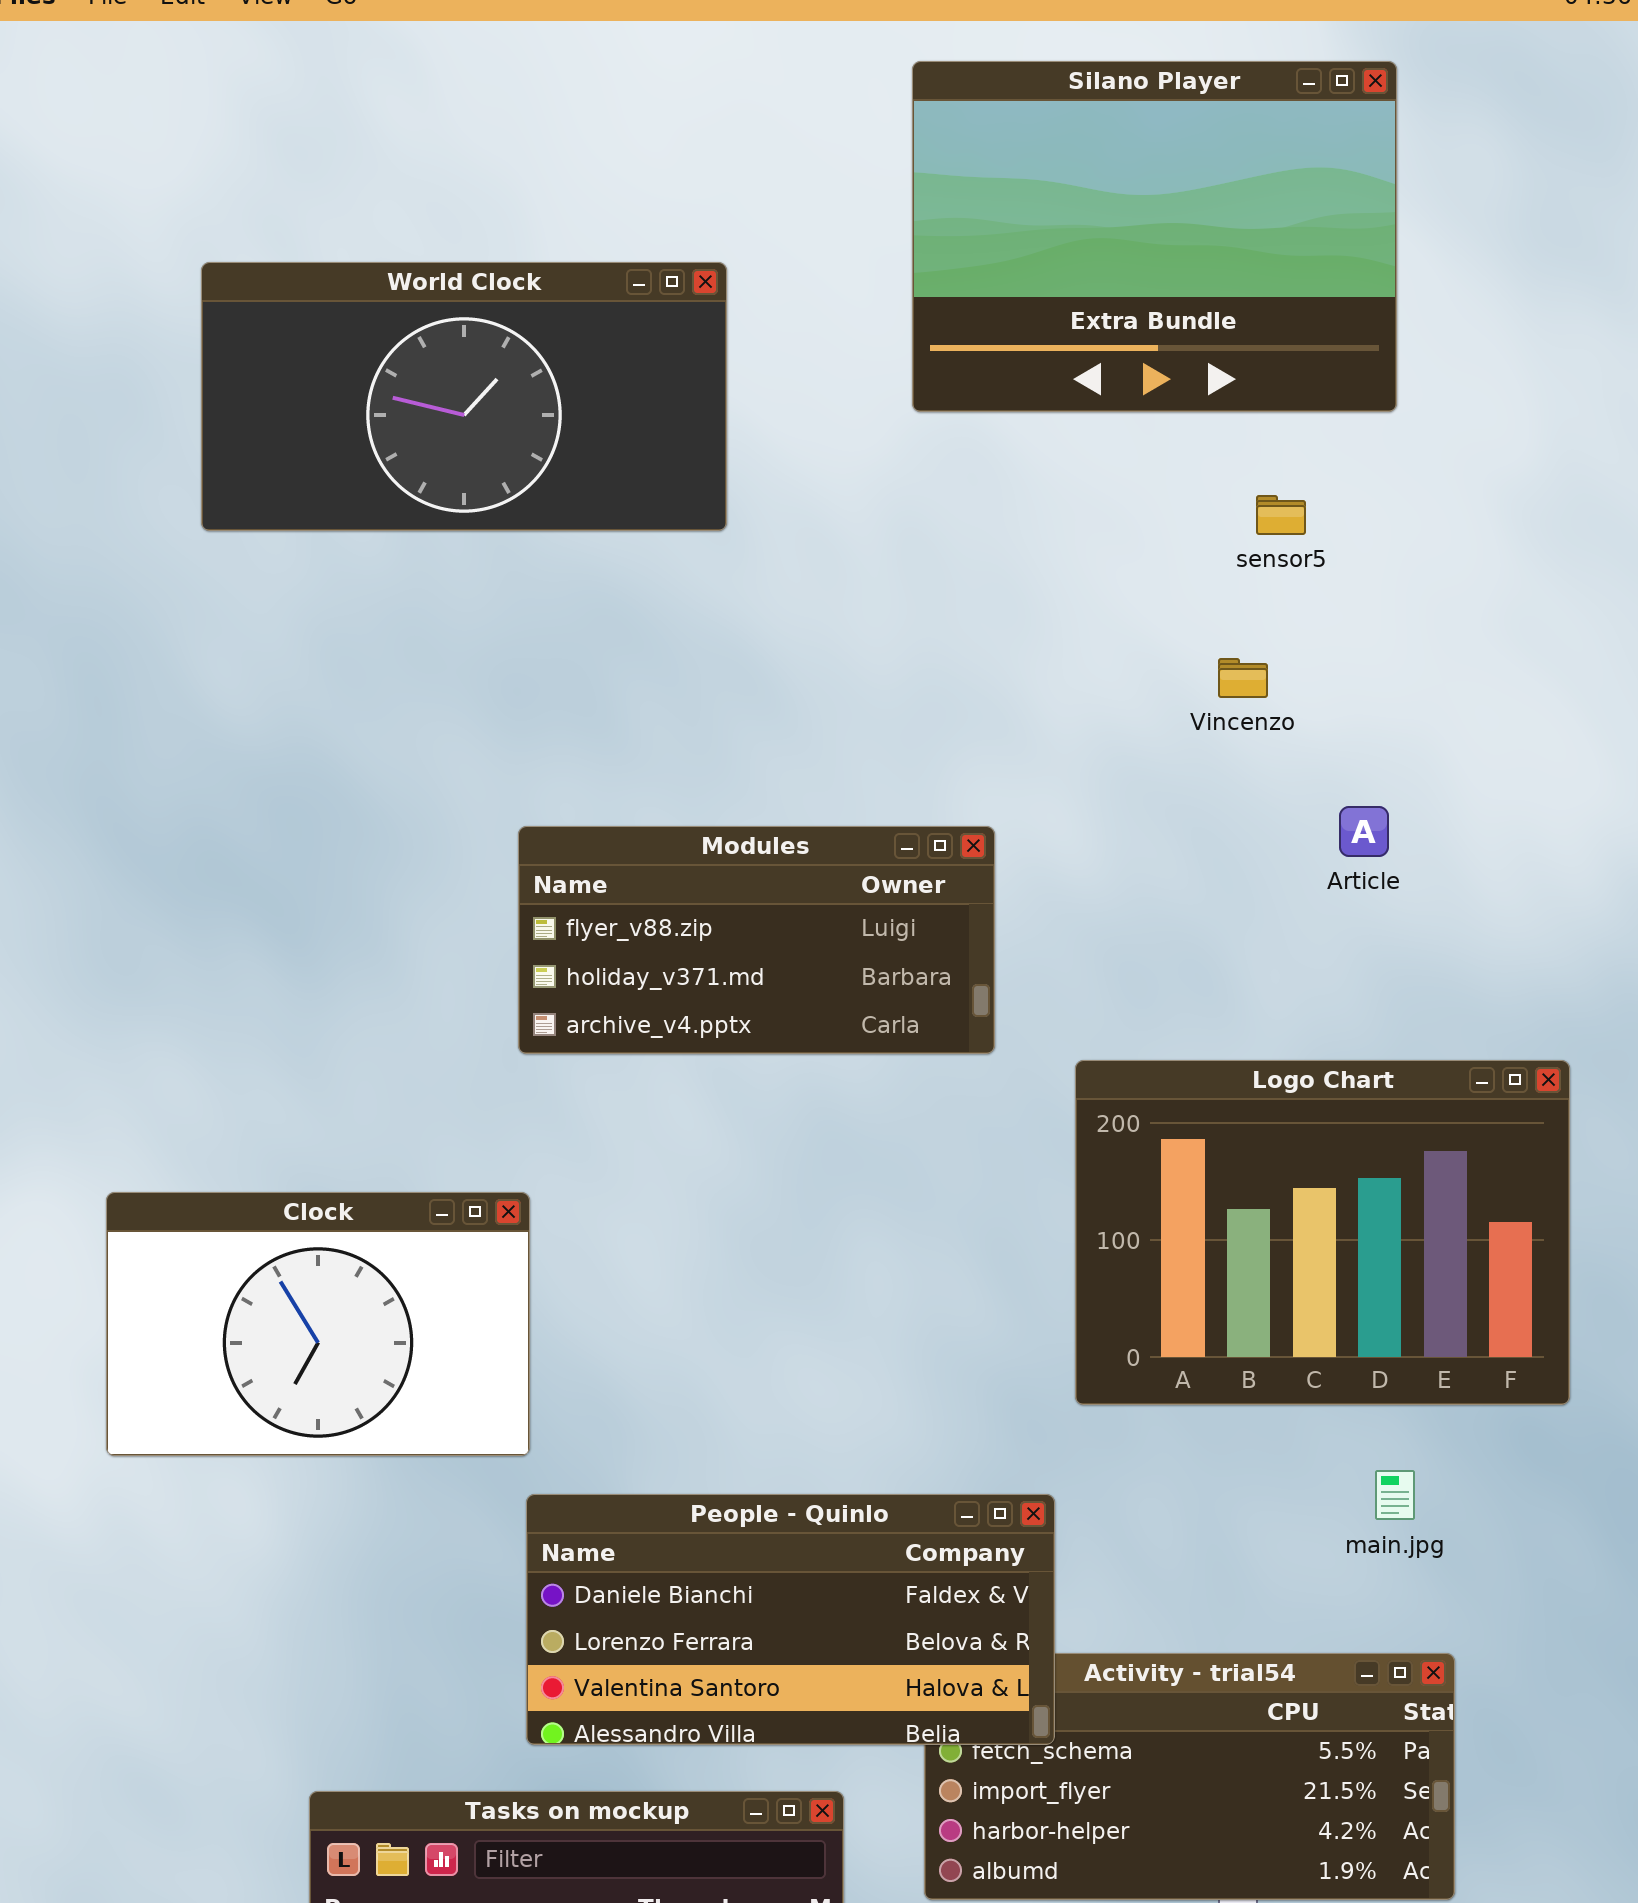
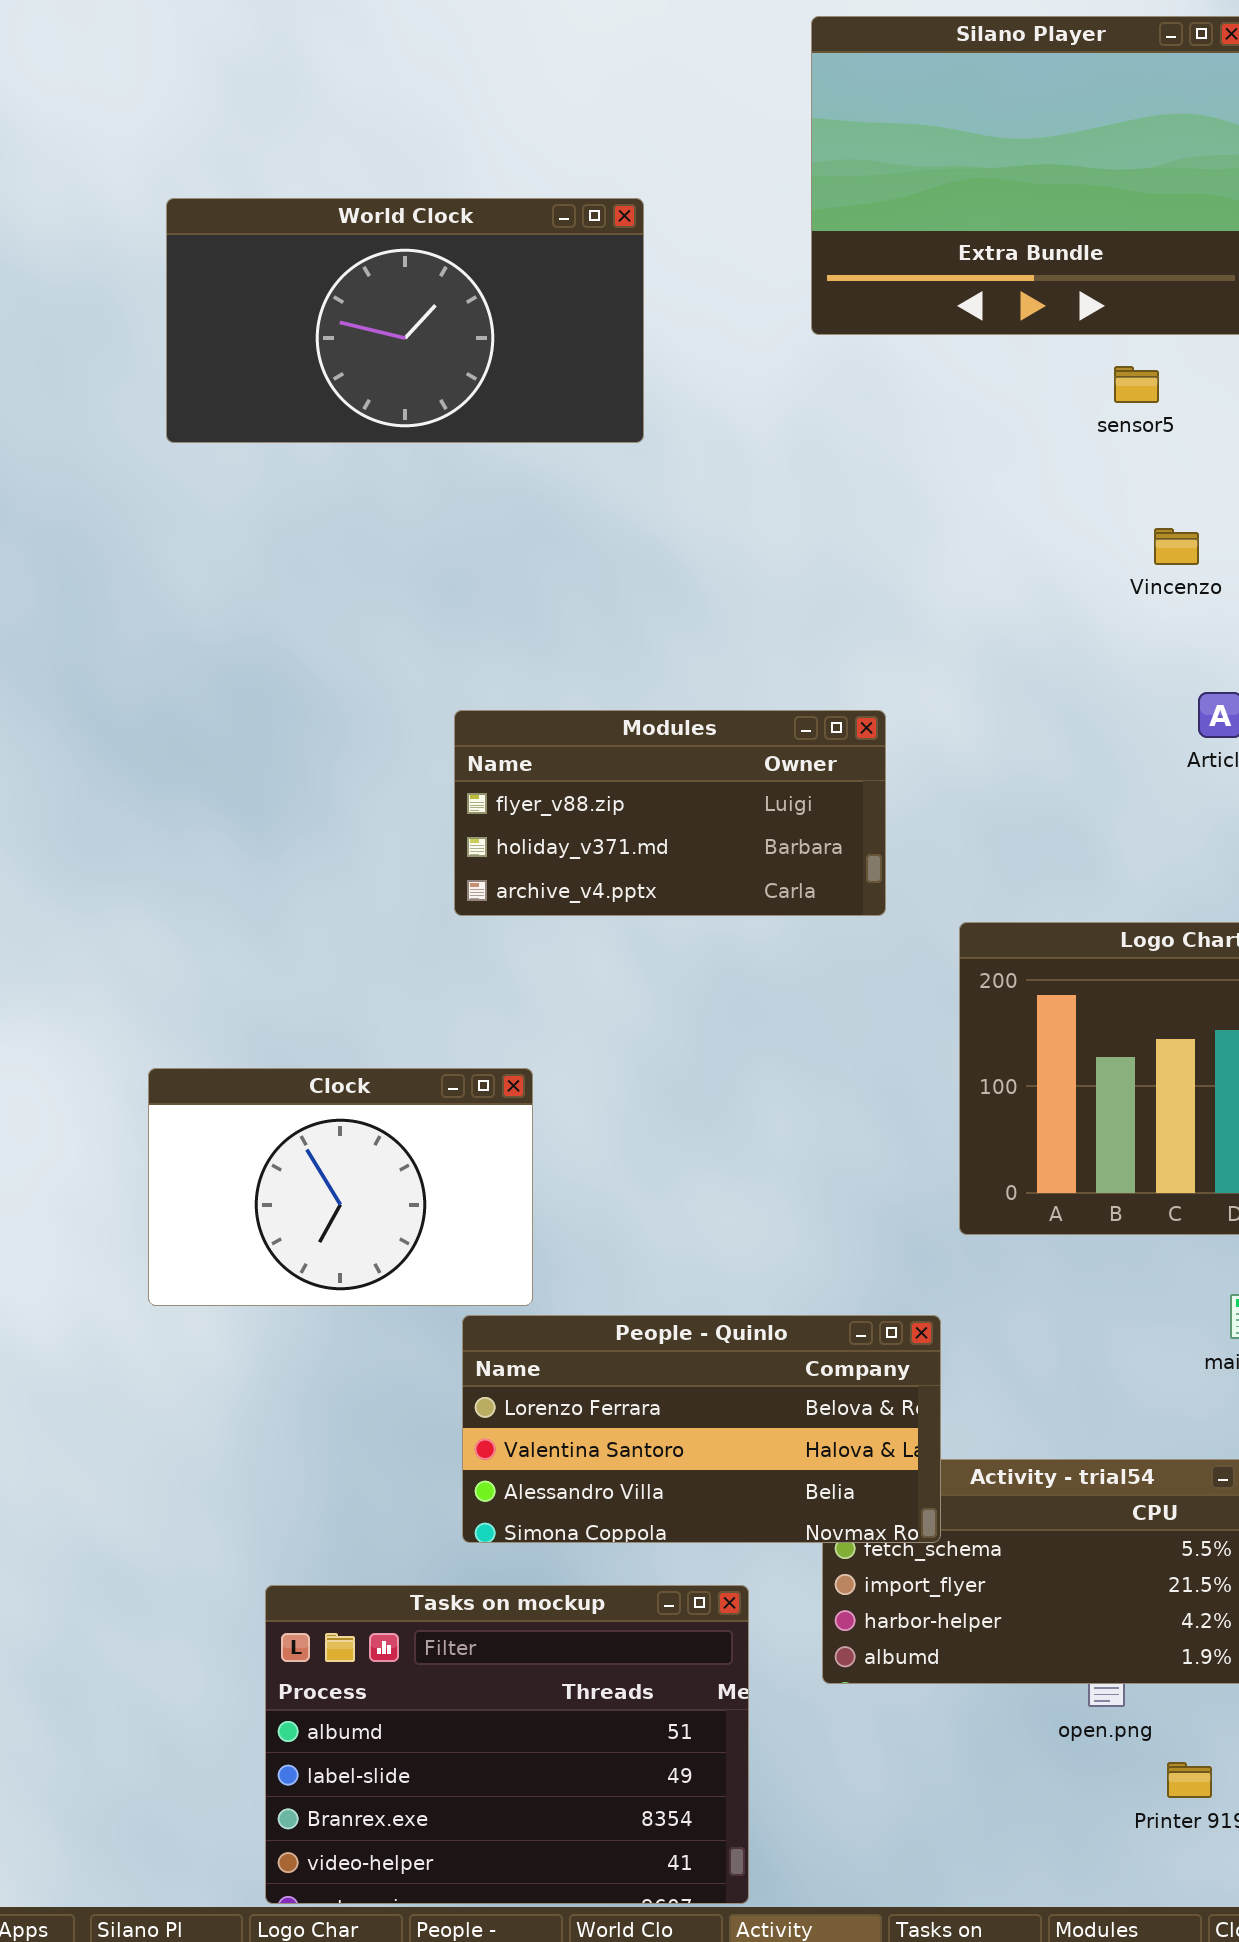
sensor5: [1256,495,1306,535] -> [1114,366,1159,403], moved
Vincenzo: [1218,658,1268,698] -> [1154,528,1199,565], moved
Clock: [106,1192,530,1456] -> [148,1068,533,1306], moved
People - Quinlo: [526,1494,1055,1745] -> [462,1315,941,1543], scrolled down 1 row

